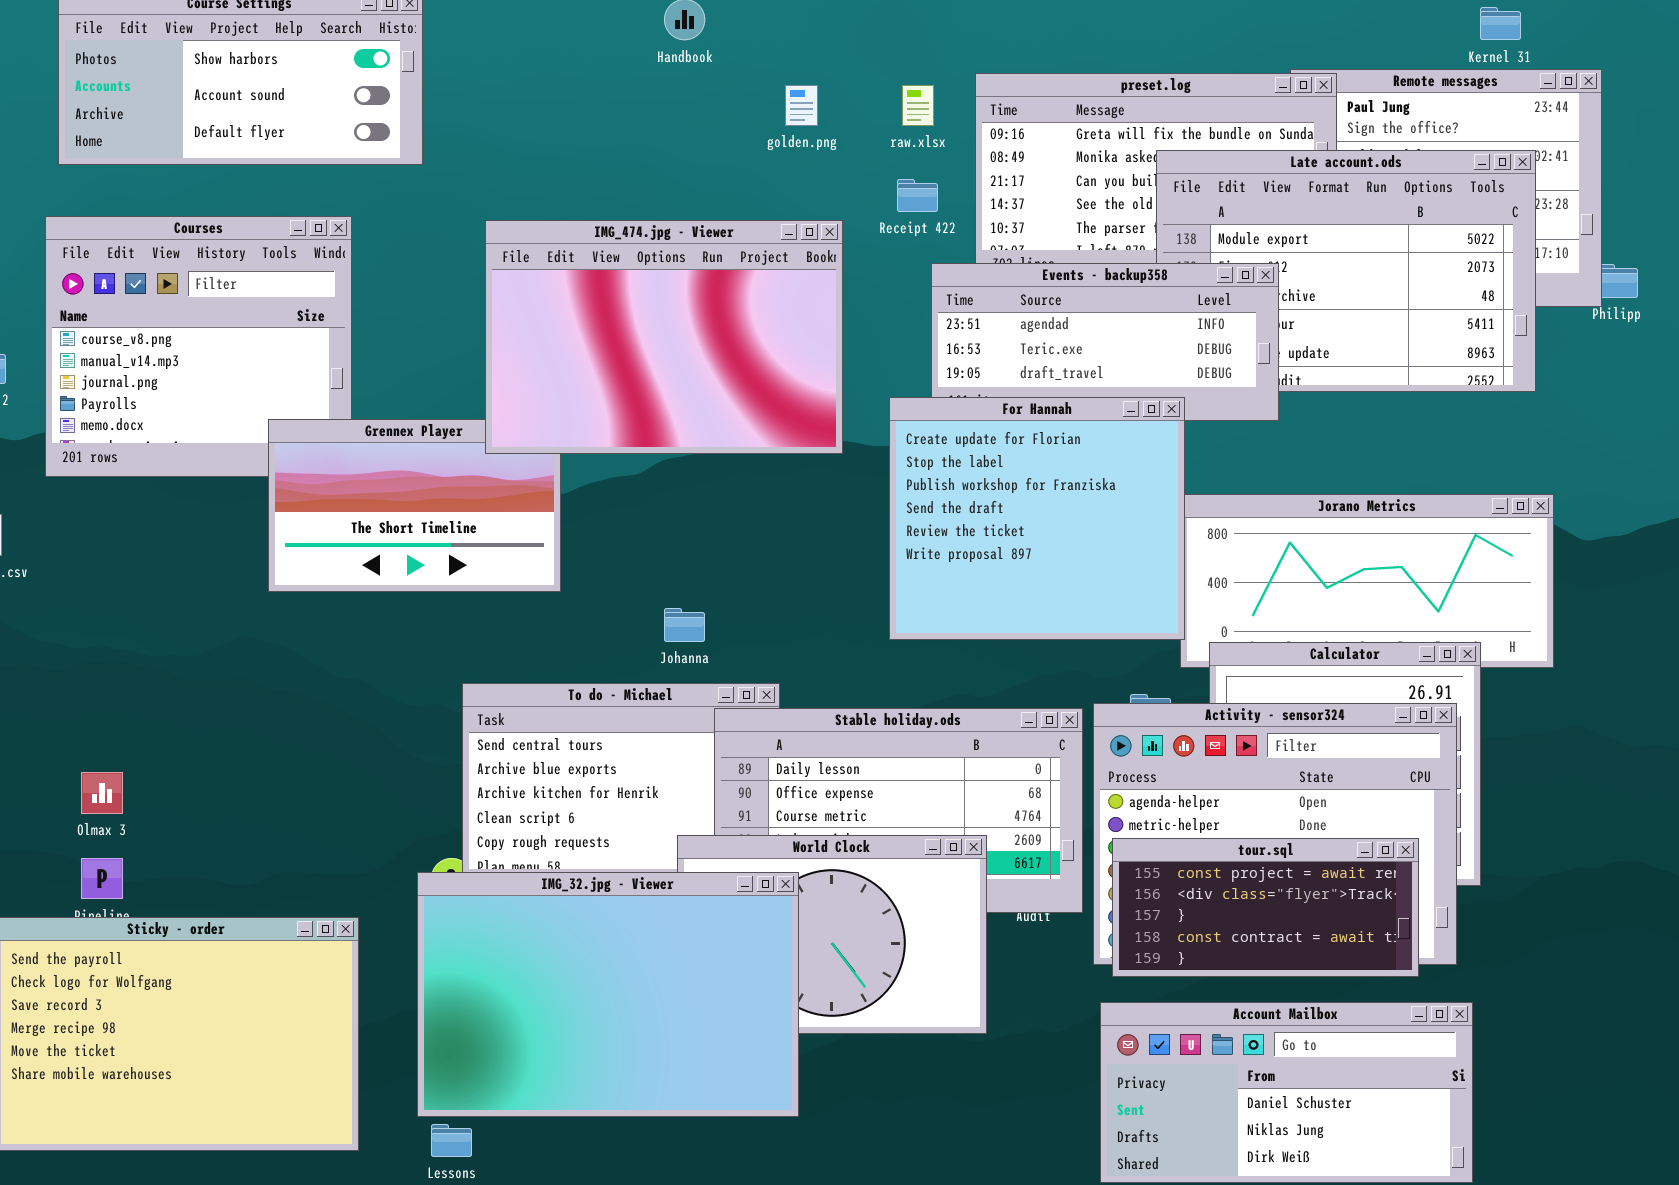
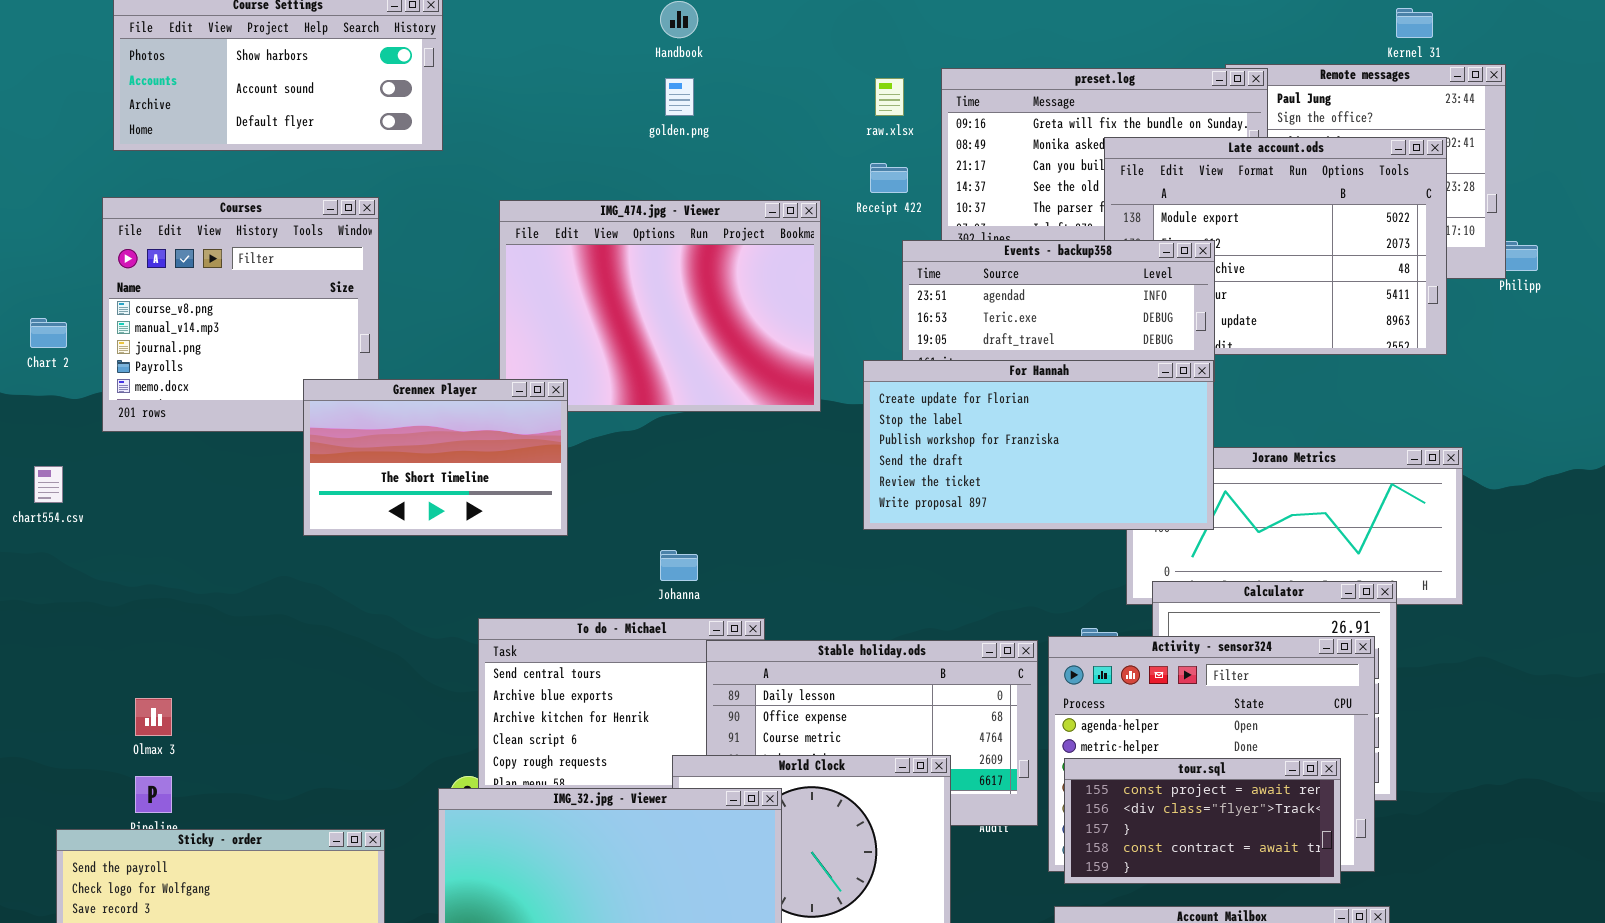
golden.png: [785,85,818,126] -> [665,78,694,116], moved
For Hannah: [889,397,1185,640] -> [863,360,1214,530], resized
Grennex Player: [268,419,561,592] -> [303,379,568,536], raised

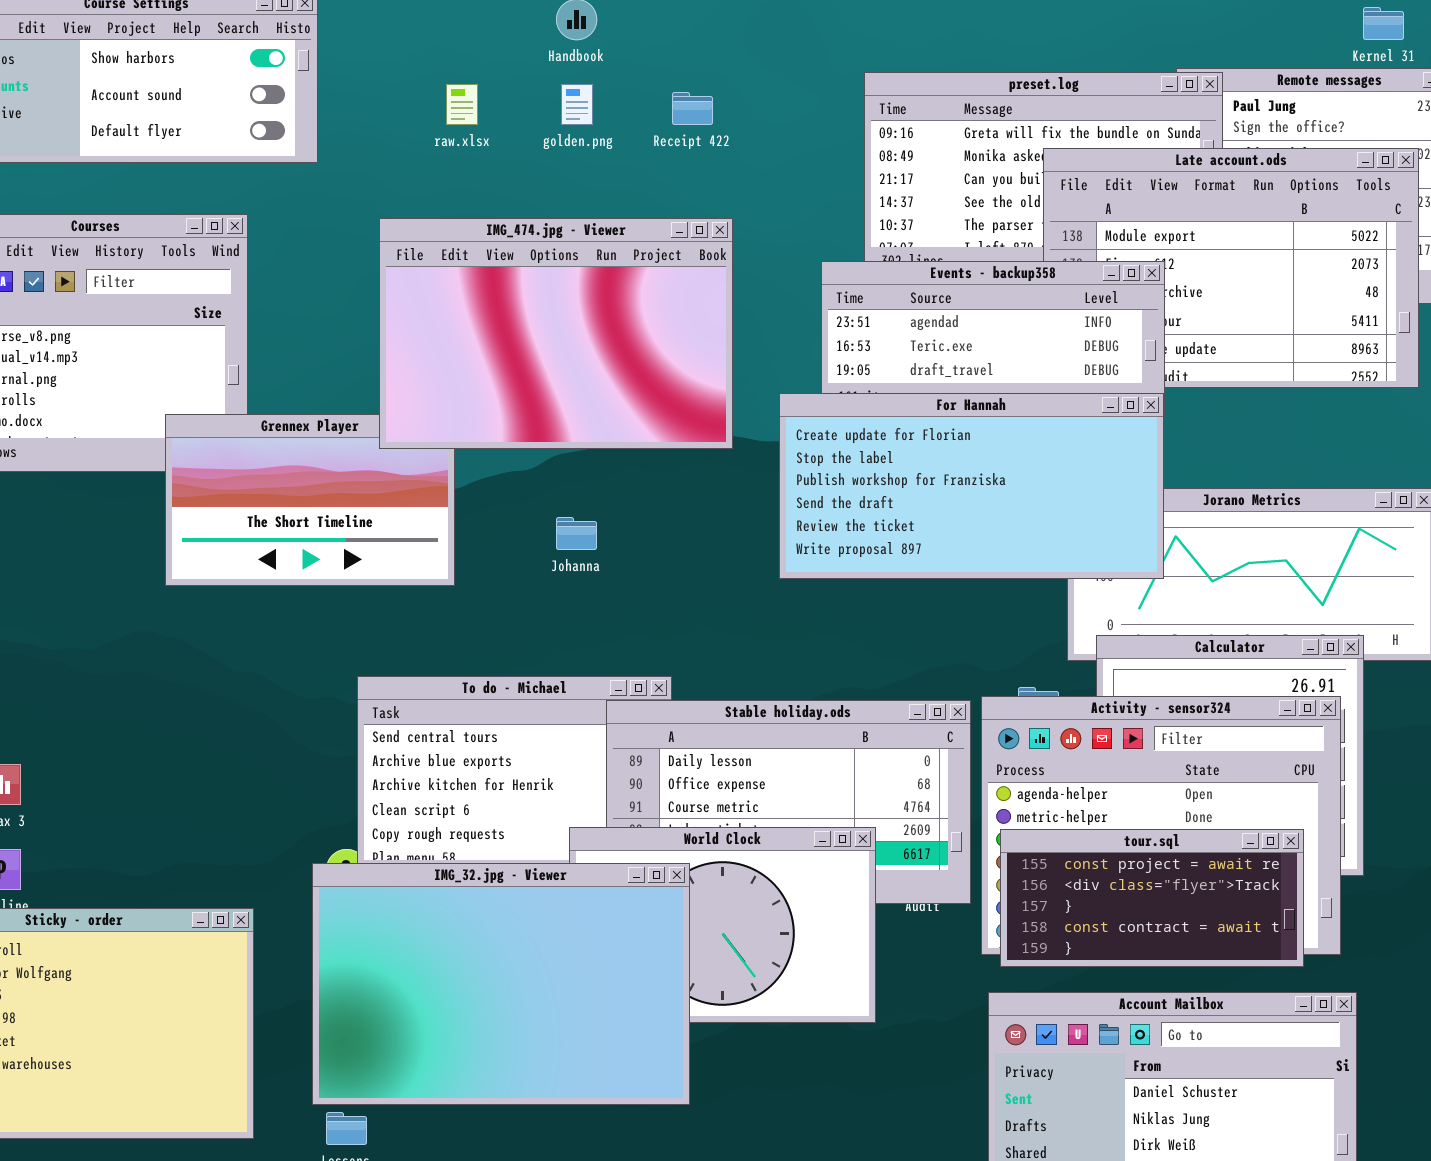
raw.xlsx: [875,78,904,116] -> [446,84,478,125], moved
Receipt 422: [870,163,908,193] -> [672,92,713,125], moved
IMG_474.jpg - Viewer: [499,200,821,412] -> [379,218,733,449], raised
Johanna: [660,550,698,581] -> [556,517,597,550], moved

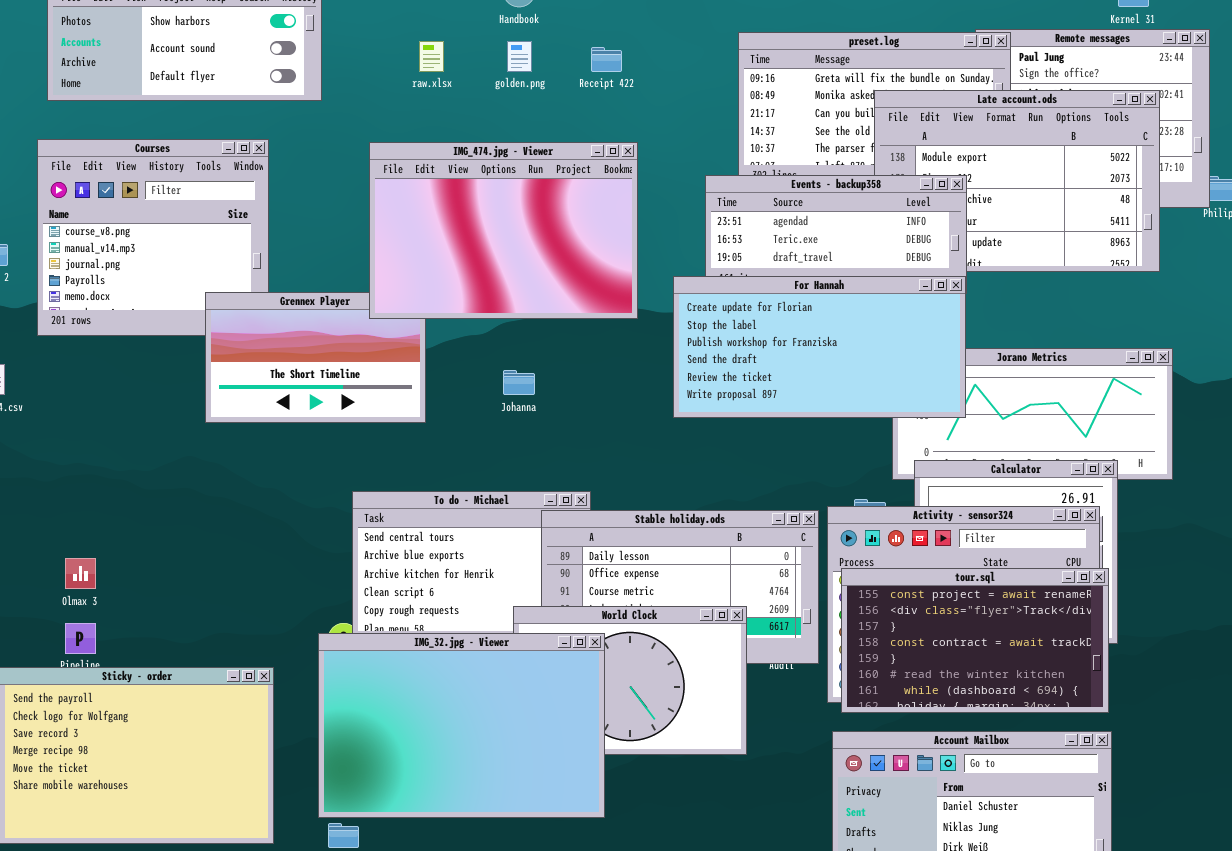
tour.sql: [1000,829,1304,967] -> [841,568,1109,713], resized

